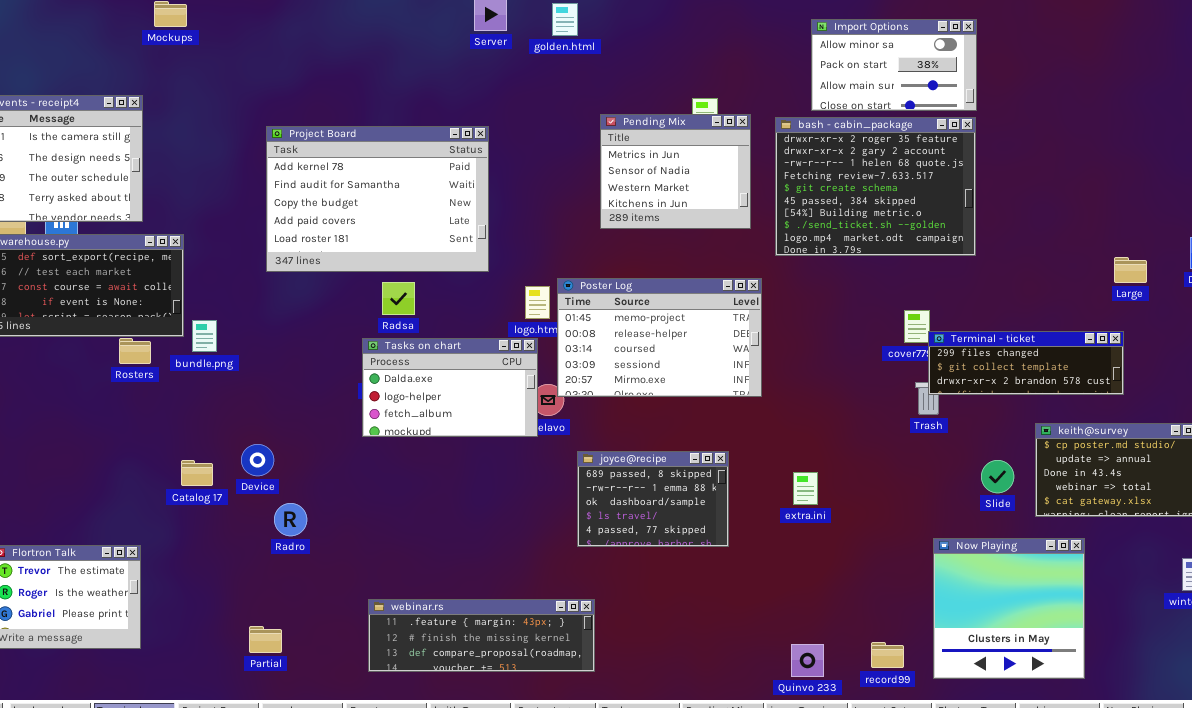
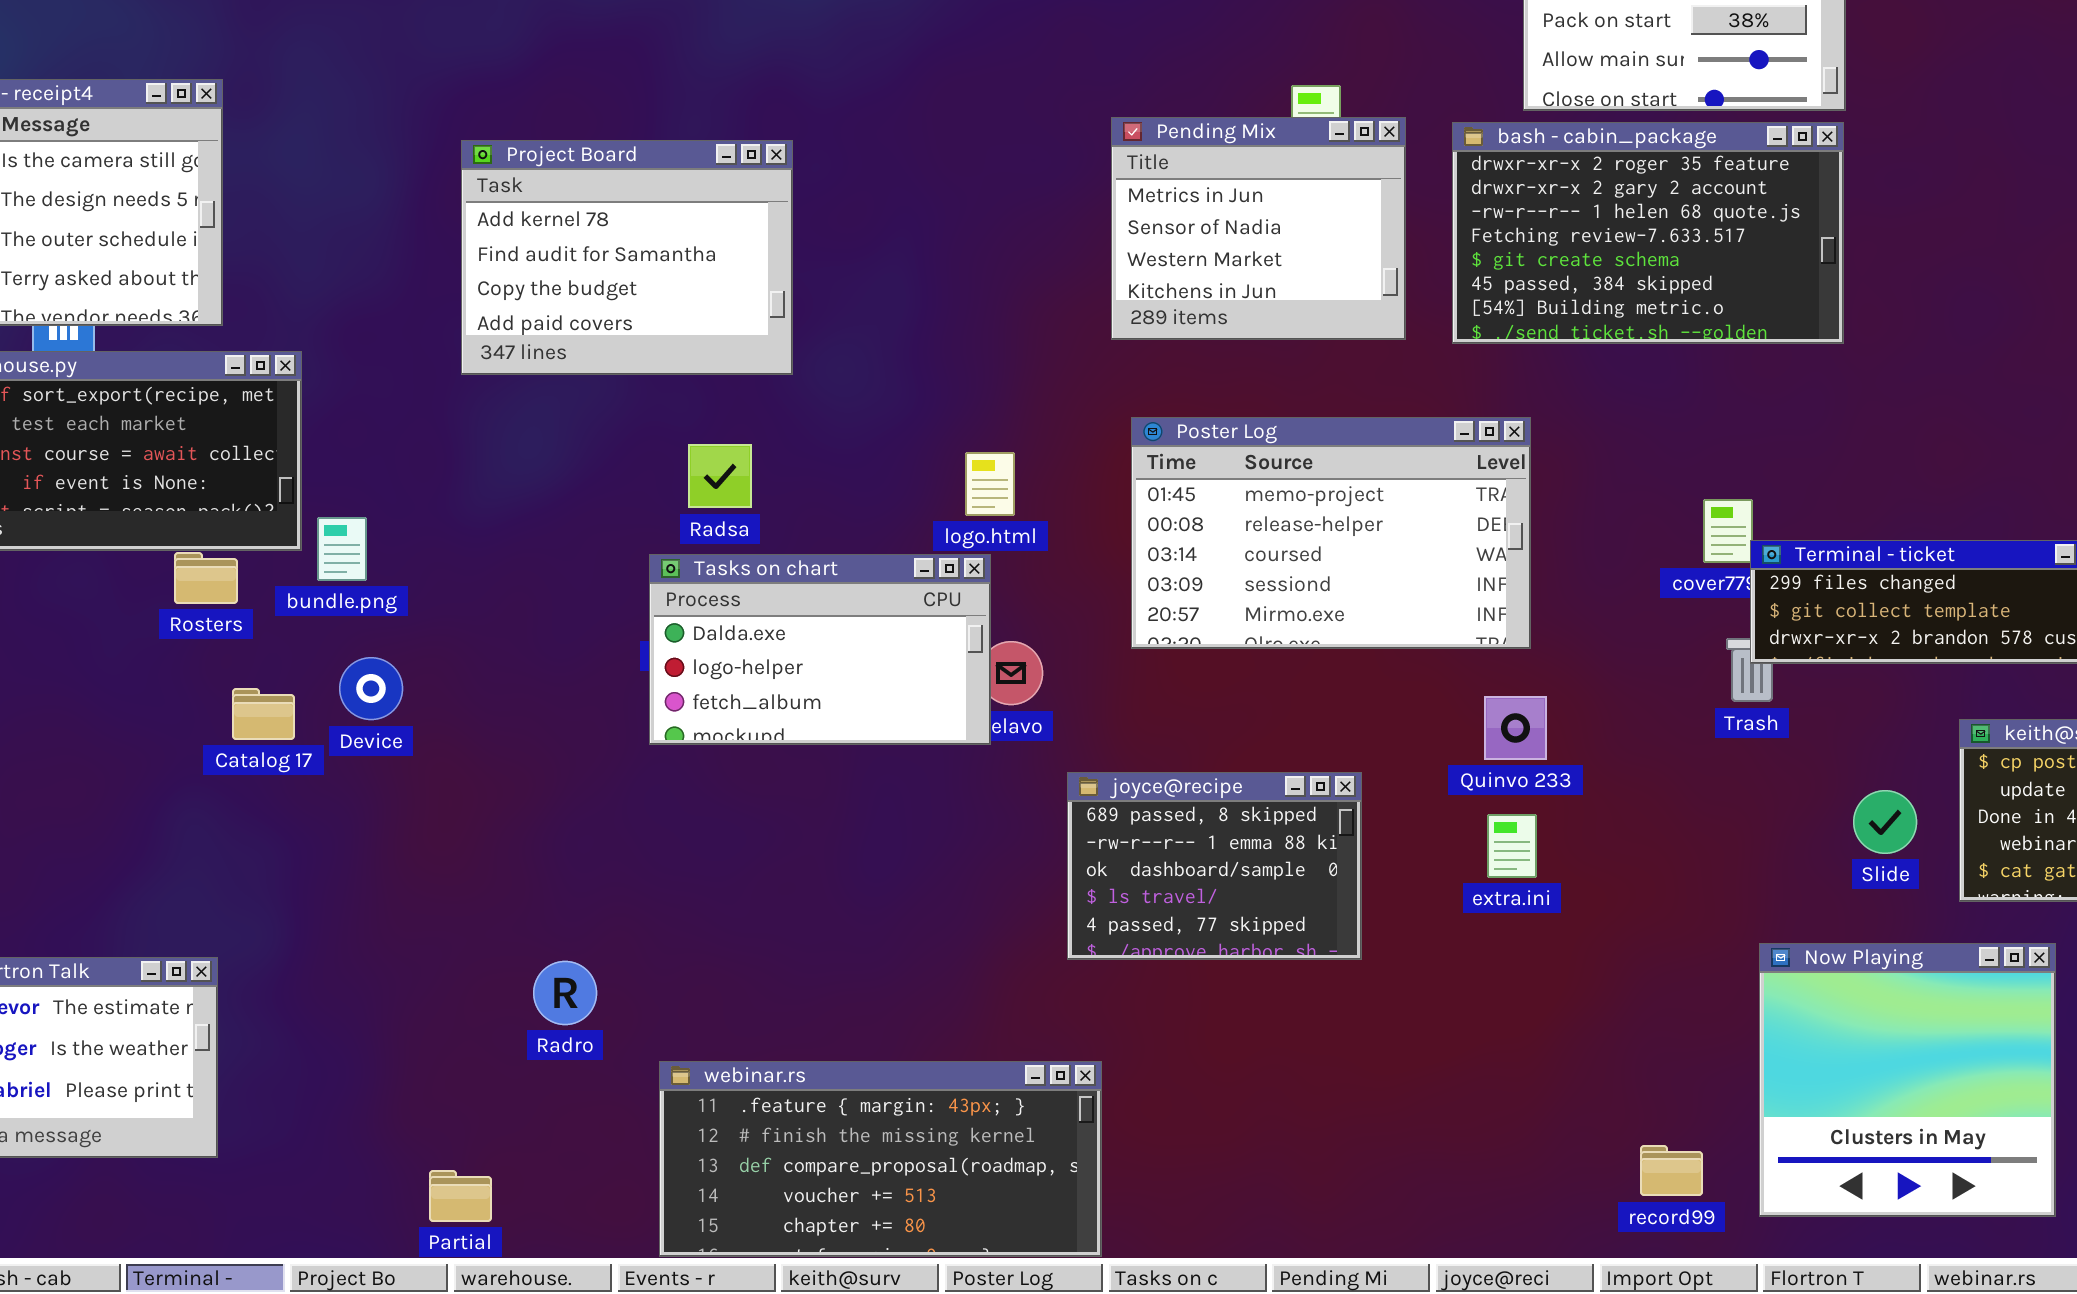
bash - cabin_package: [775,117,976,256] -> [1452,122,1844,344], resized
Project Board: [266,126,489,272] -> [461,140,793,375], resized
Poster Log: [557,278,762,397] -> [1131,417,1531,649], moved
Device: [241,444,274,476] -> [339,657,403,720], moved
Catalog 17: [181,460,213,486] -> [232,688,295,740], moved
Radro: [274,503,307,536] -> [533,961,597,1025], moved
webinar.rs: [368,599,595,672] -> [659,1061,1102,1257], resized
Partial: [249,626,282,653] -> [429,1170,492,1222], moved
Quinvo 233: [791,644,824,677] -> [1484,696,1547,760], moved

